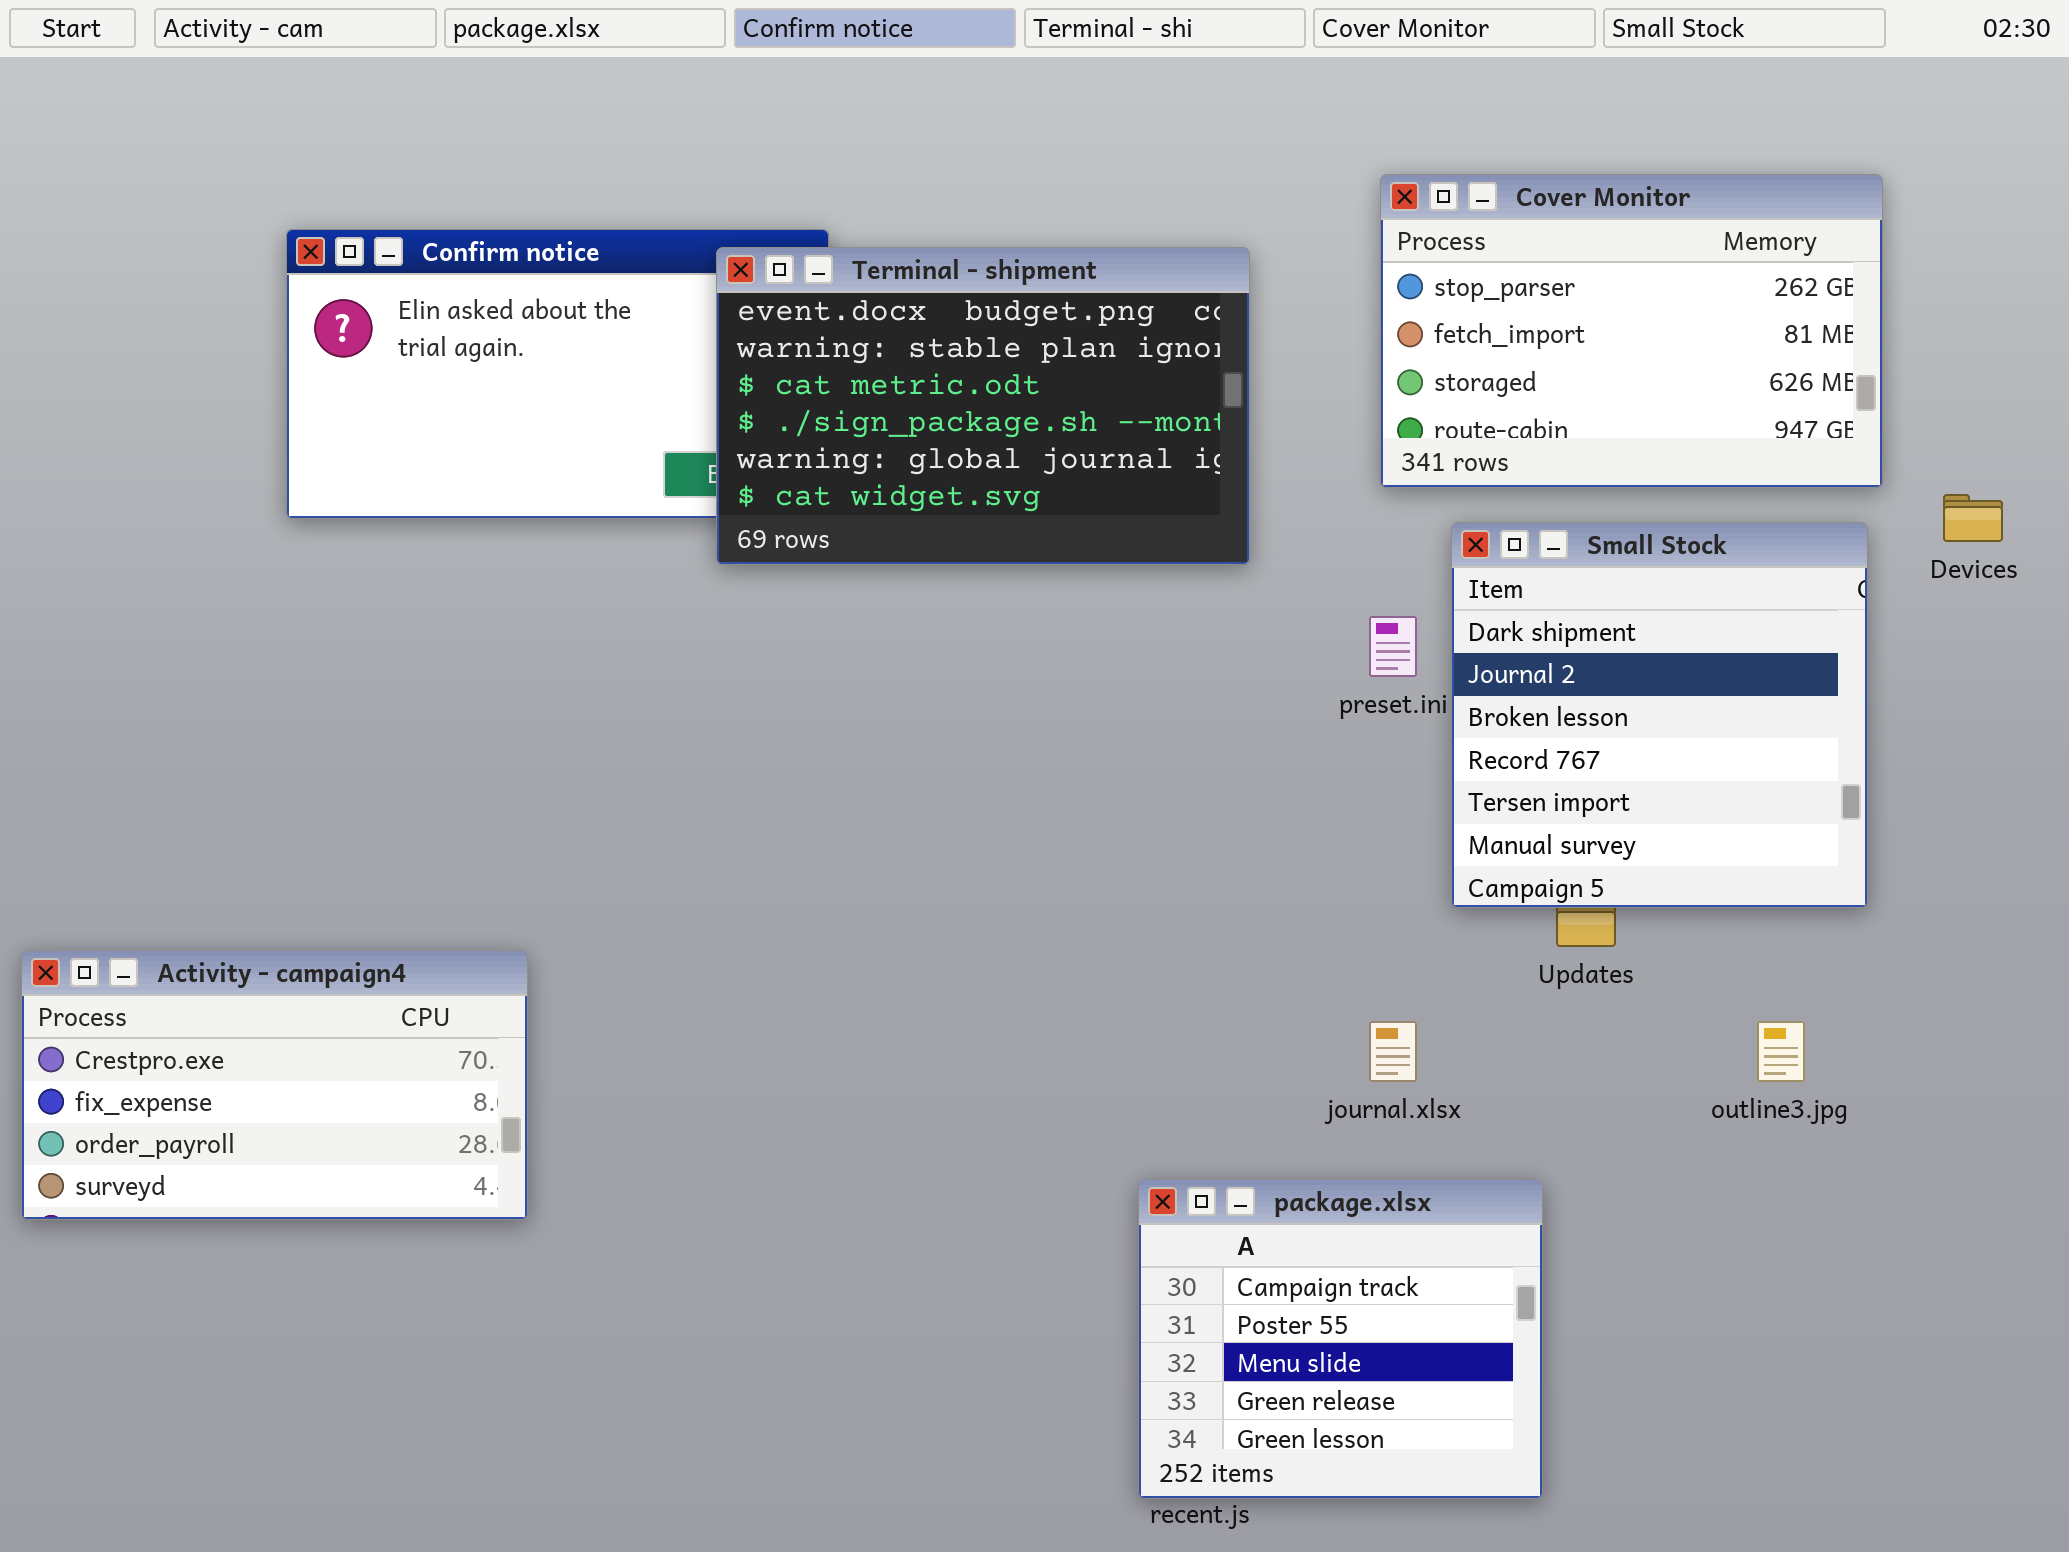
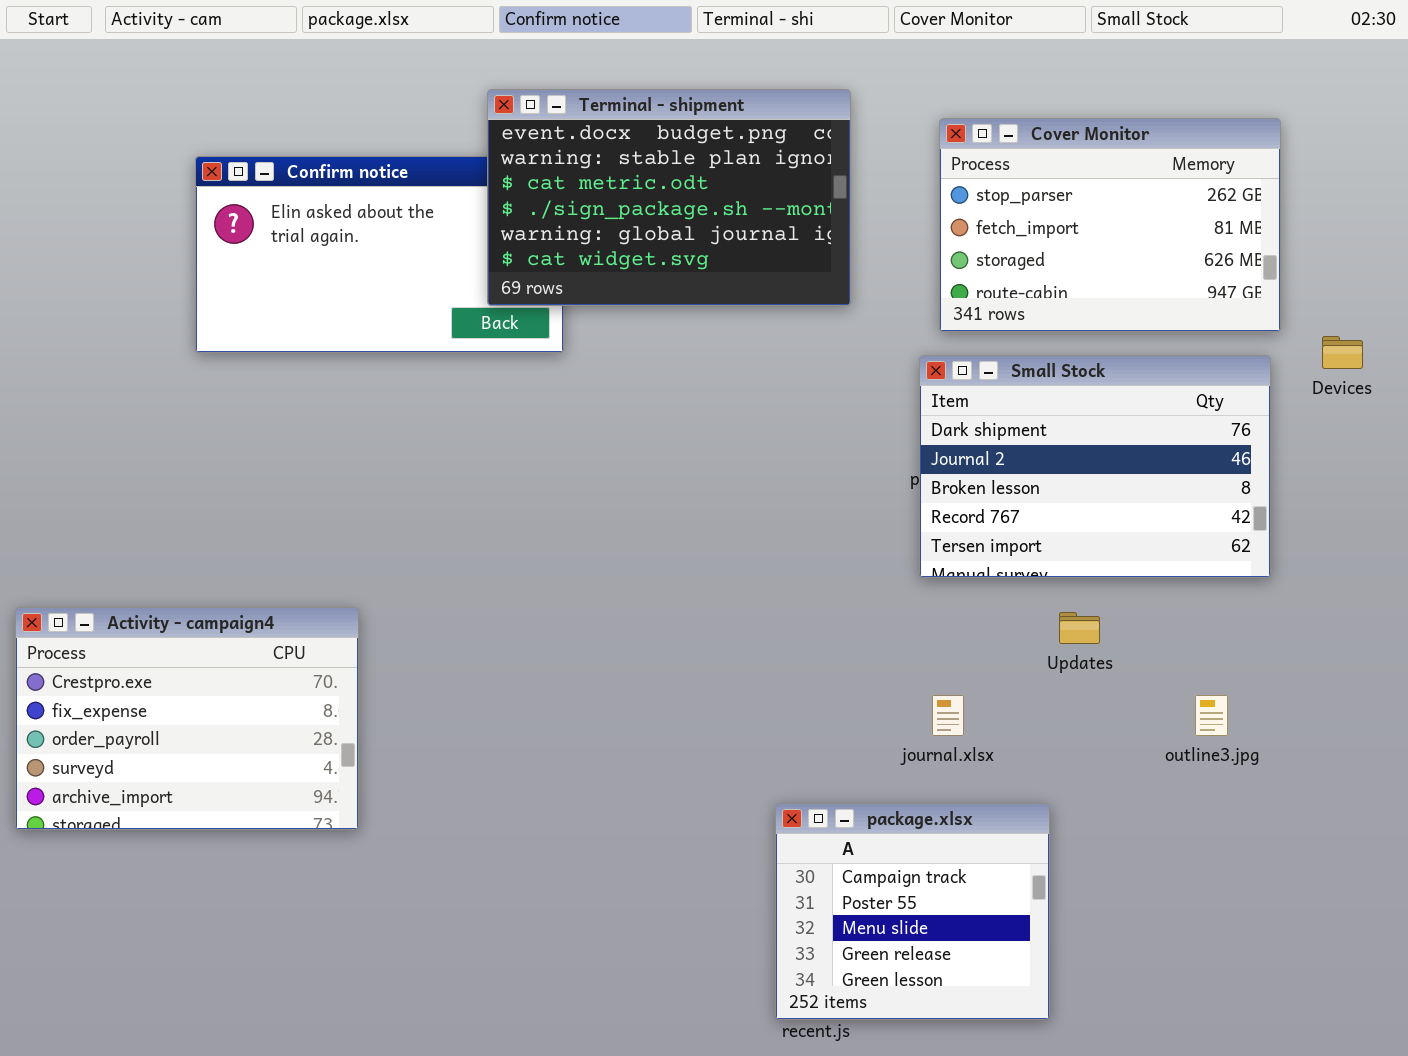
Terminal - shipment: [716,247,1250,565] -> [487,89,851,306], moved
Small Stock: [1451,522,1868,908] -> [919,355,1271,578], resized
Activity - campaign4: [21,950,528,1220] -> [15,607,359,830], resized

